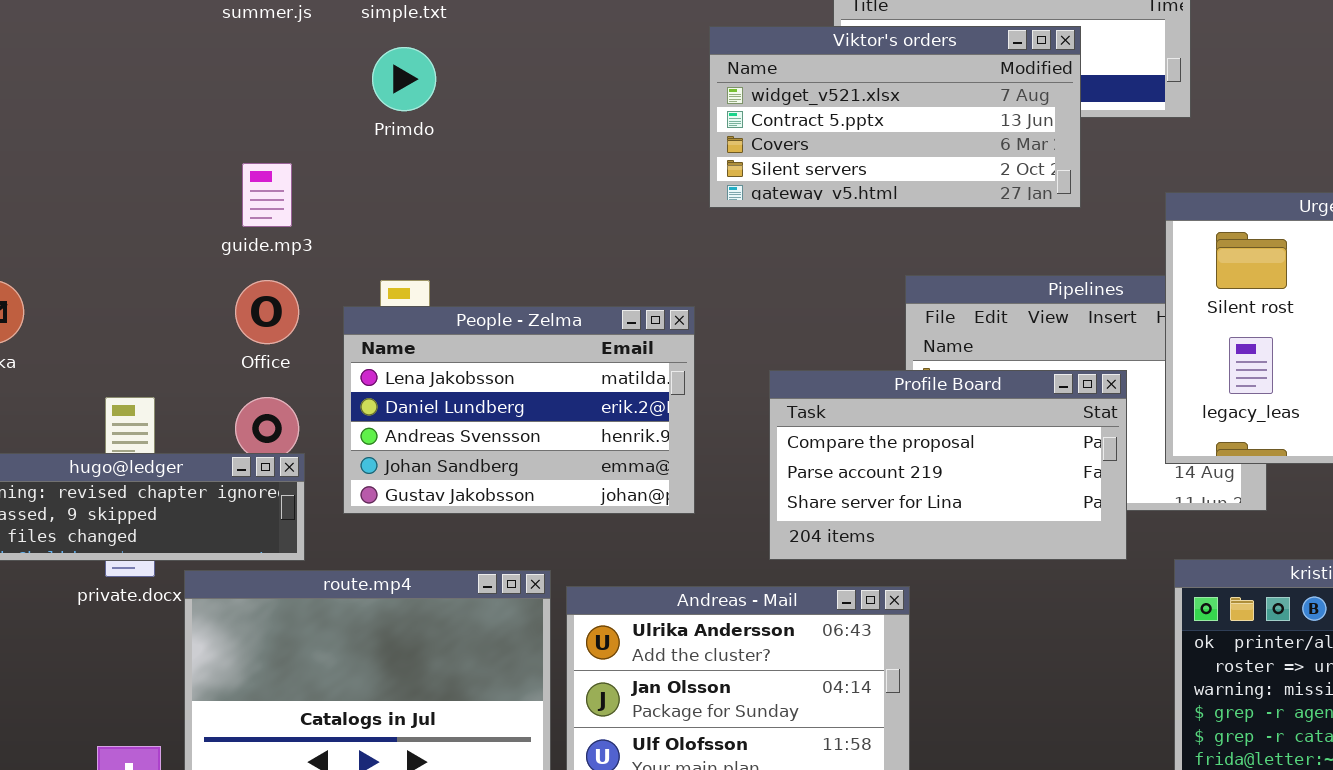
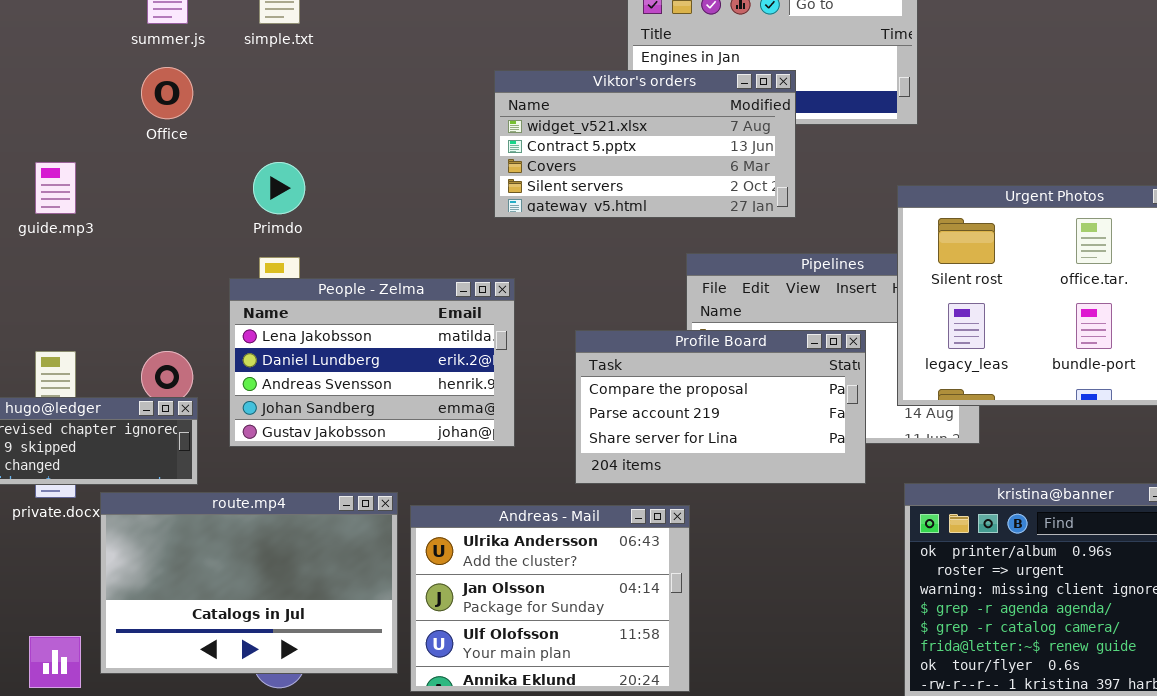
Viktor's orders: [709,26,1081,208] -> [494,70,796,218], moved
Primdo: [372,47,436,111] -> [253,162,305,214], moved
guide.mp3: [242,163,292,227] -> [35,162,76,214], moved
Office: [235,280,299,344] -> [141,67,193,119], moved

